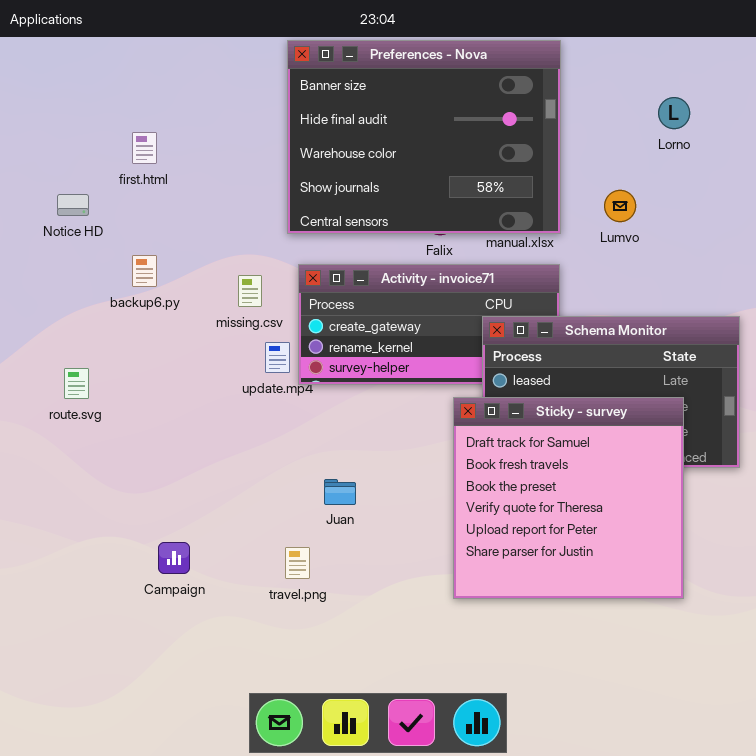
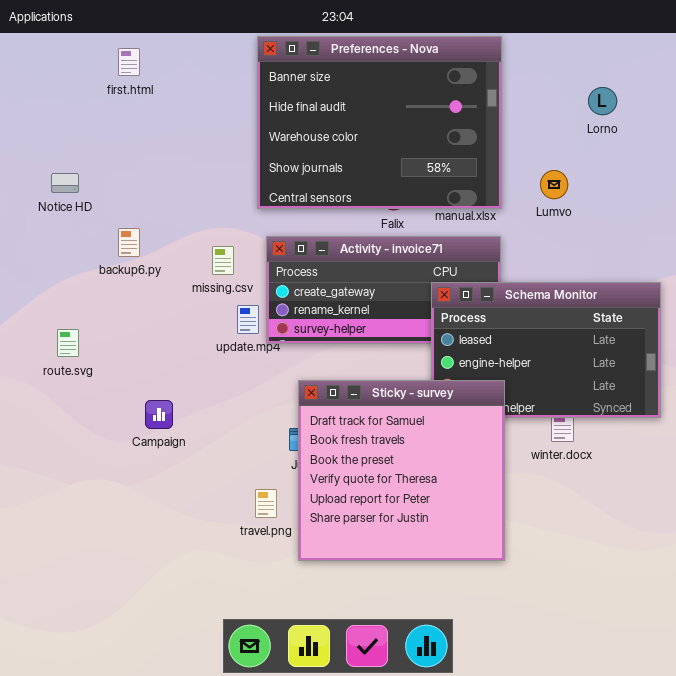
first.html: [132,132,157,164] -> [118,48,140,76], moved
Sticky - survey: [453,397,684,599] -> [298,380,505,561], moved
Campaign: [158,542,190,574] -> [145,400,173,429], moved

